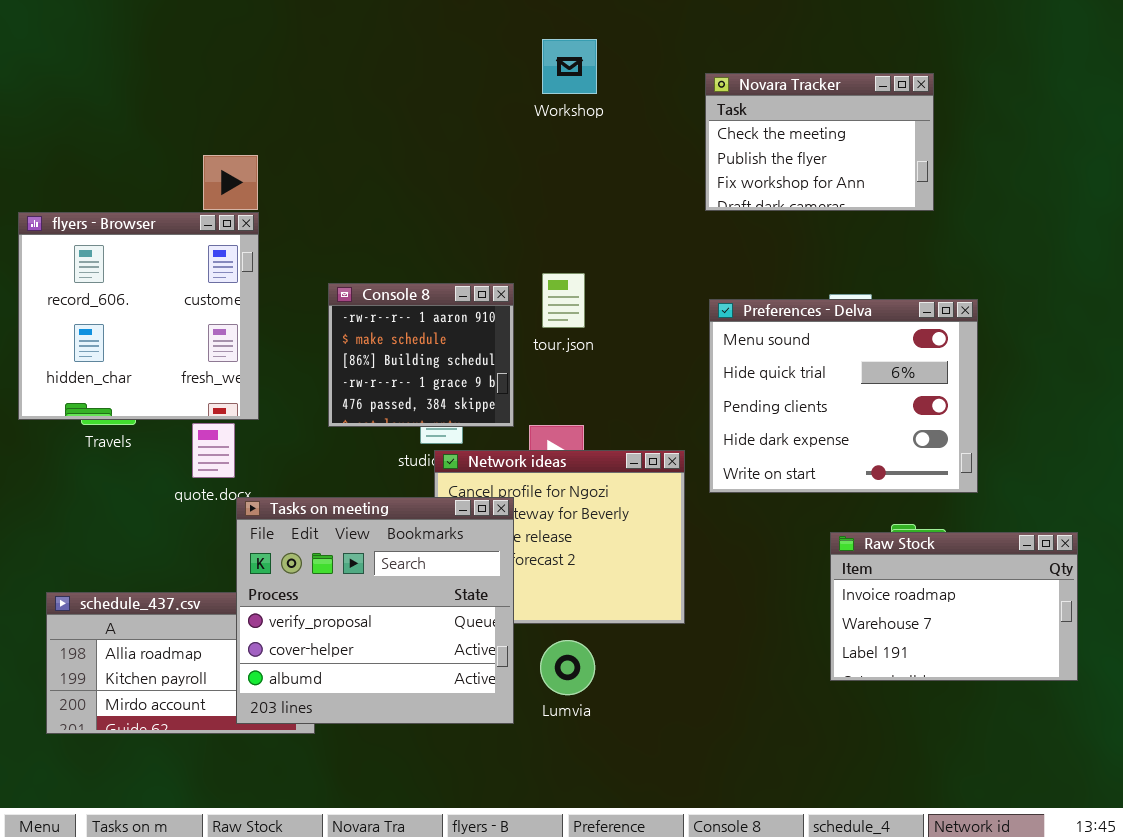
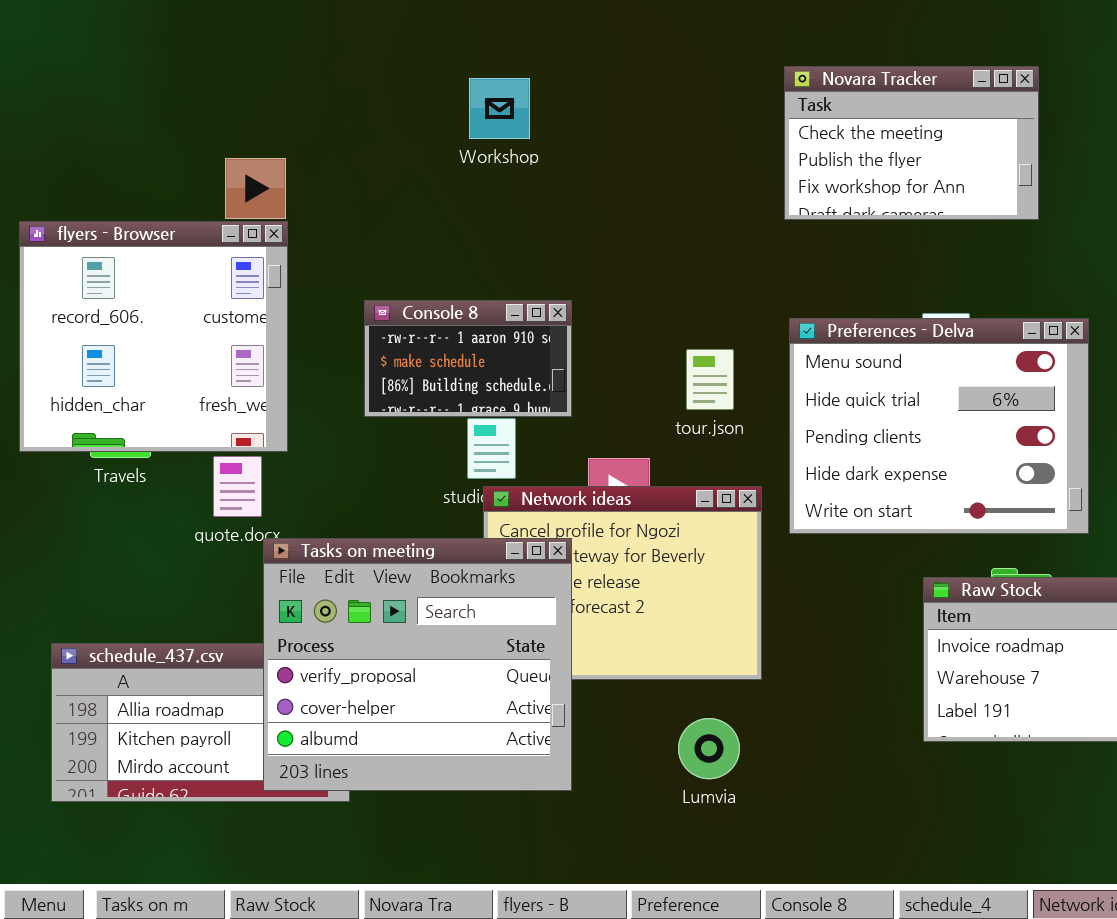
Workshop: [542,39,597,94] -> [469,78,530,139], moved
tour.json: [542,273,585,328] -> [686,349,734,410], moved
Console 8: [328,283,514,427] -> [364,300,572,417], resized
Lumvia: [540,640,595,695] -> [678,718,740,779], moved

